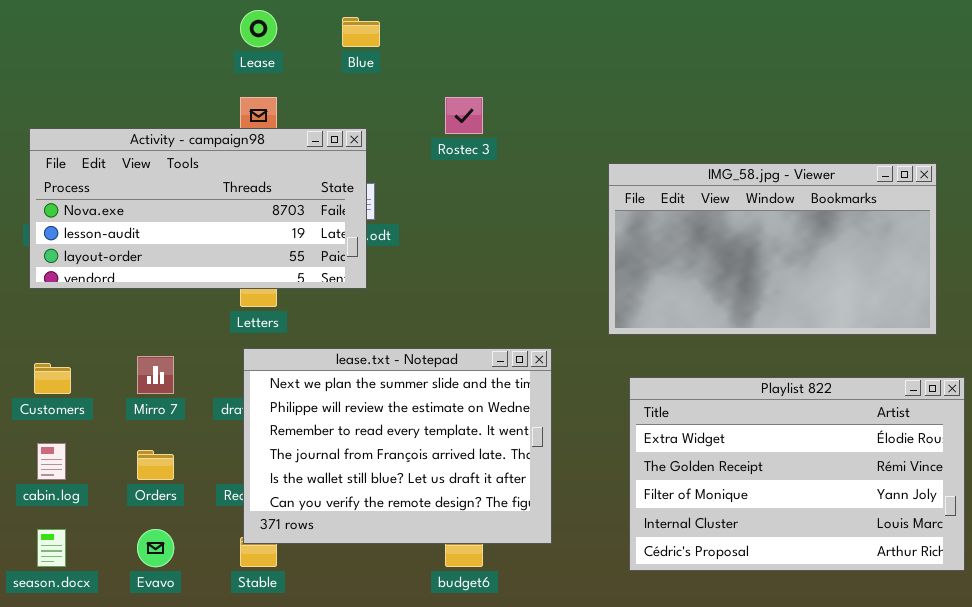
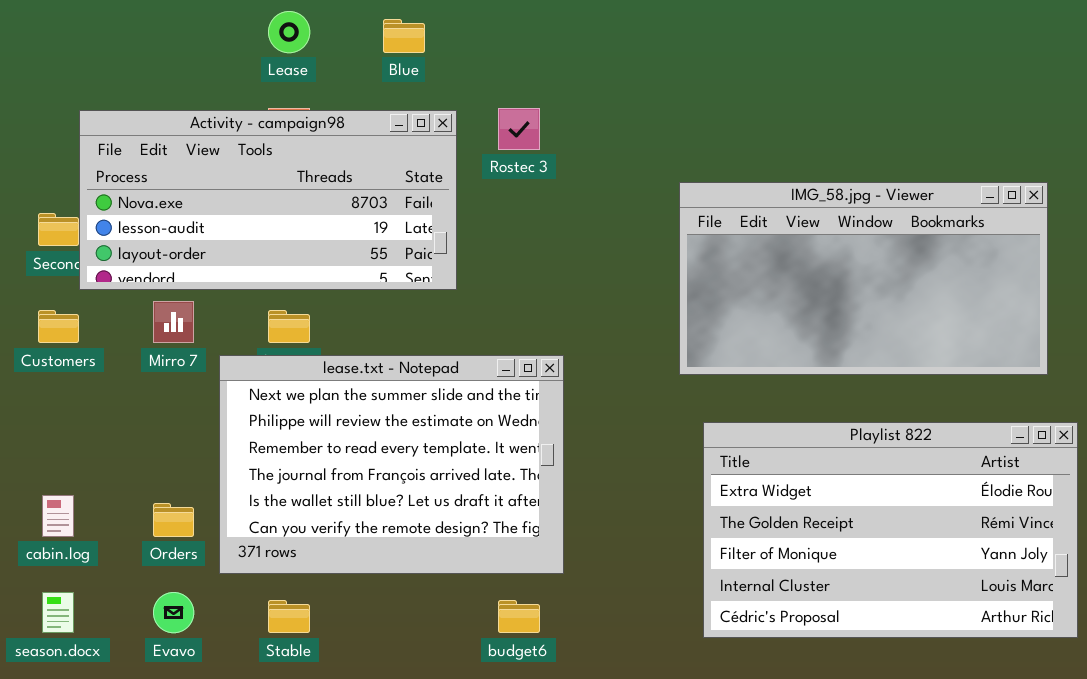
Activity - campaign98: [29,128,367,289] -> [79,110,457,290], moved
lease.txt - Notepad: [243,348,552,544] -> [219,355,564,574], moved
Mirro 7: [137,356,174,394] -> [153,301,194,343], moved
Customers: [34,363,71,394] -> [38,310,79,343], moved

